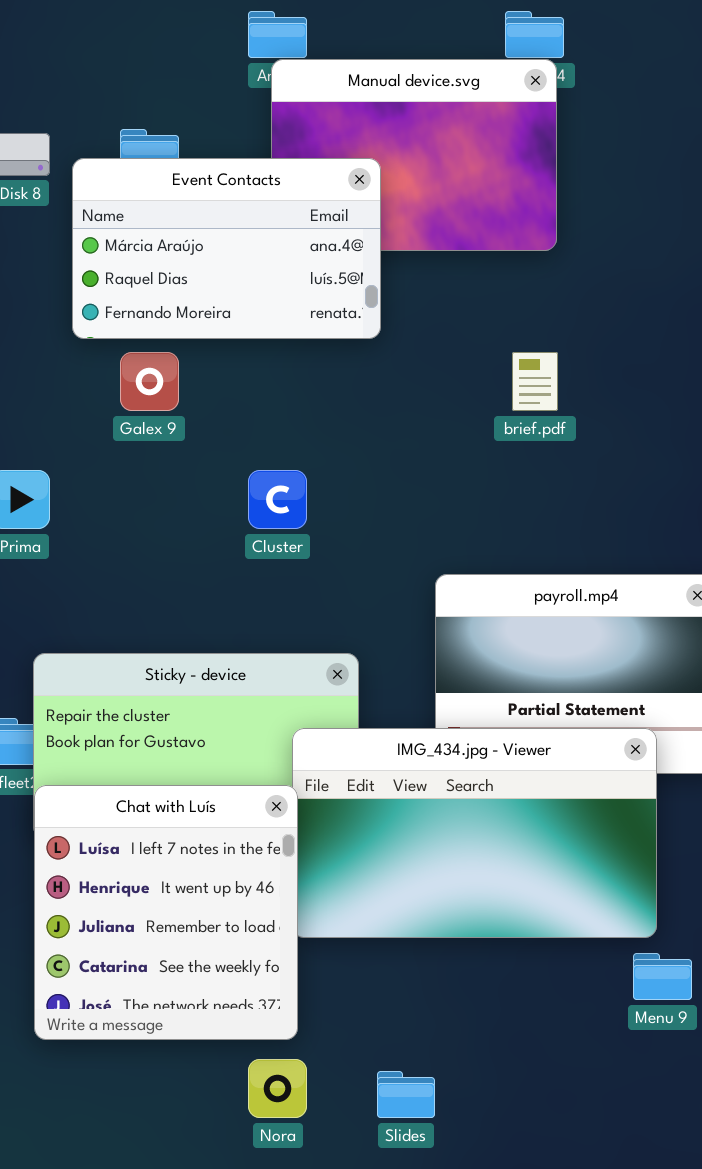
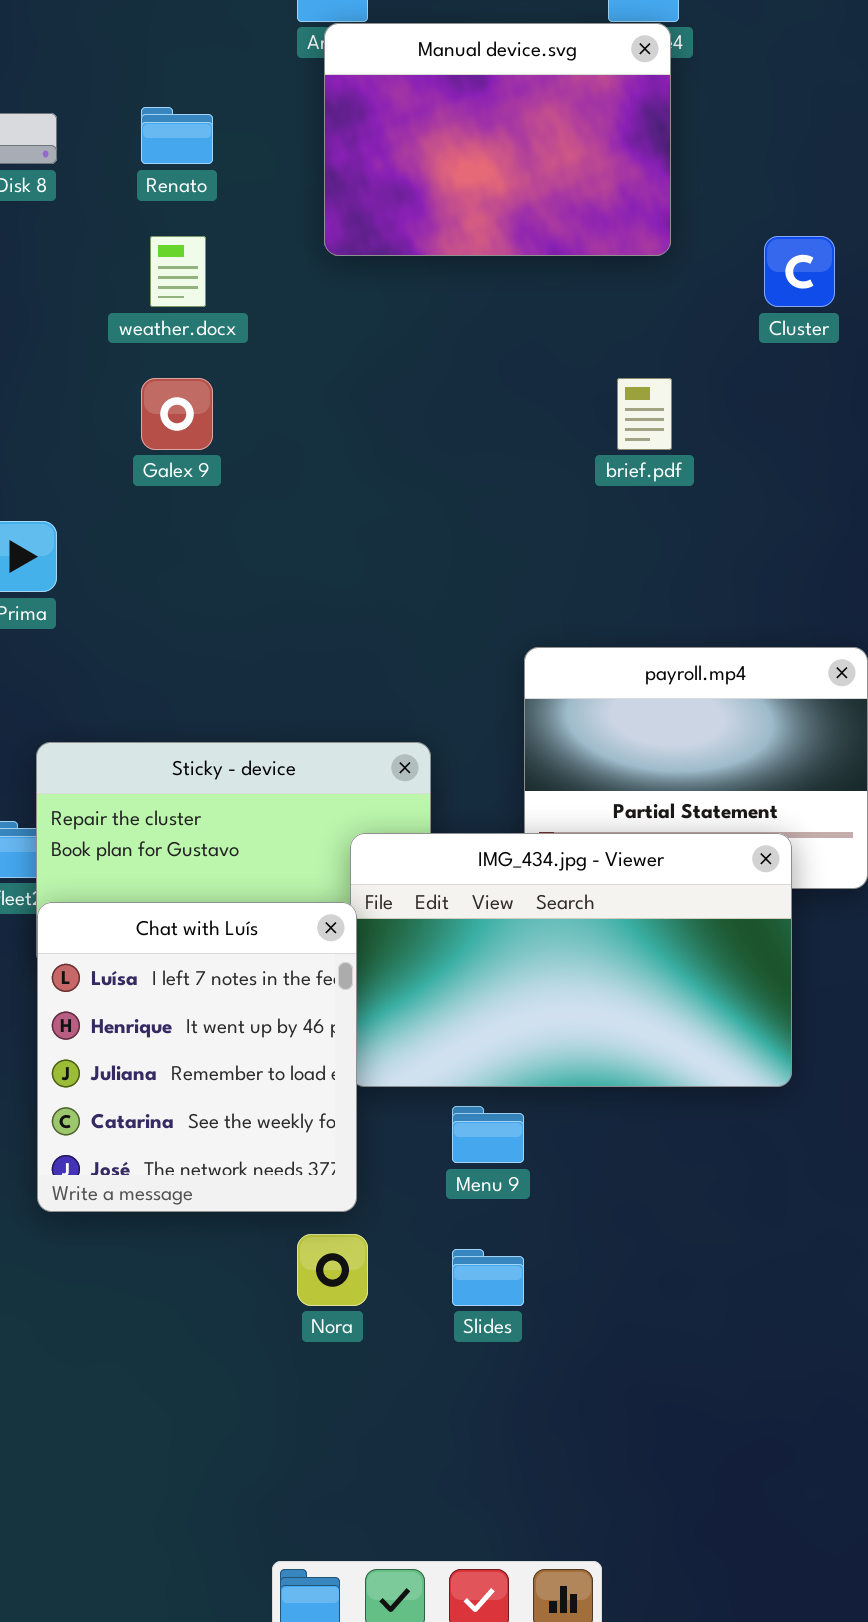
Event Contacts: [72,158,381,339] -> none, closed
Cluster: [248,470,307,529] -> [764,236,835,307], moved
Menu 9: [633,953,692,1000] -> [452,1106,524,1163], moved

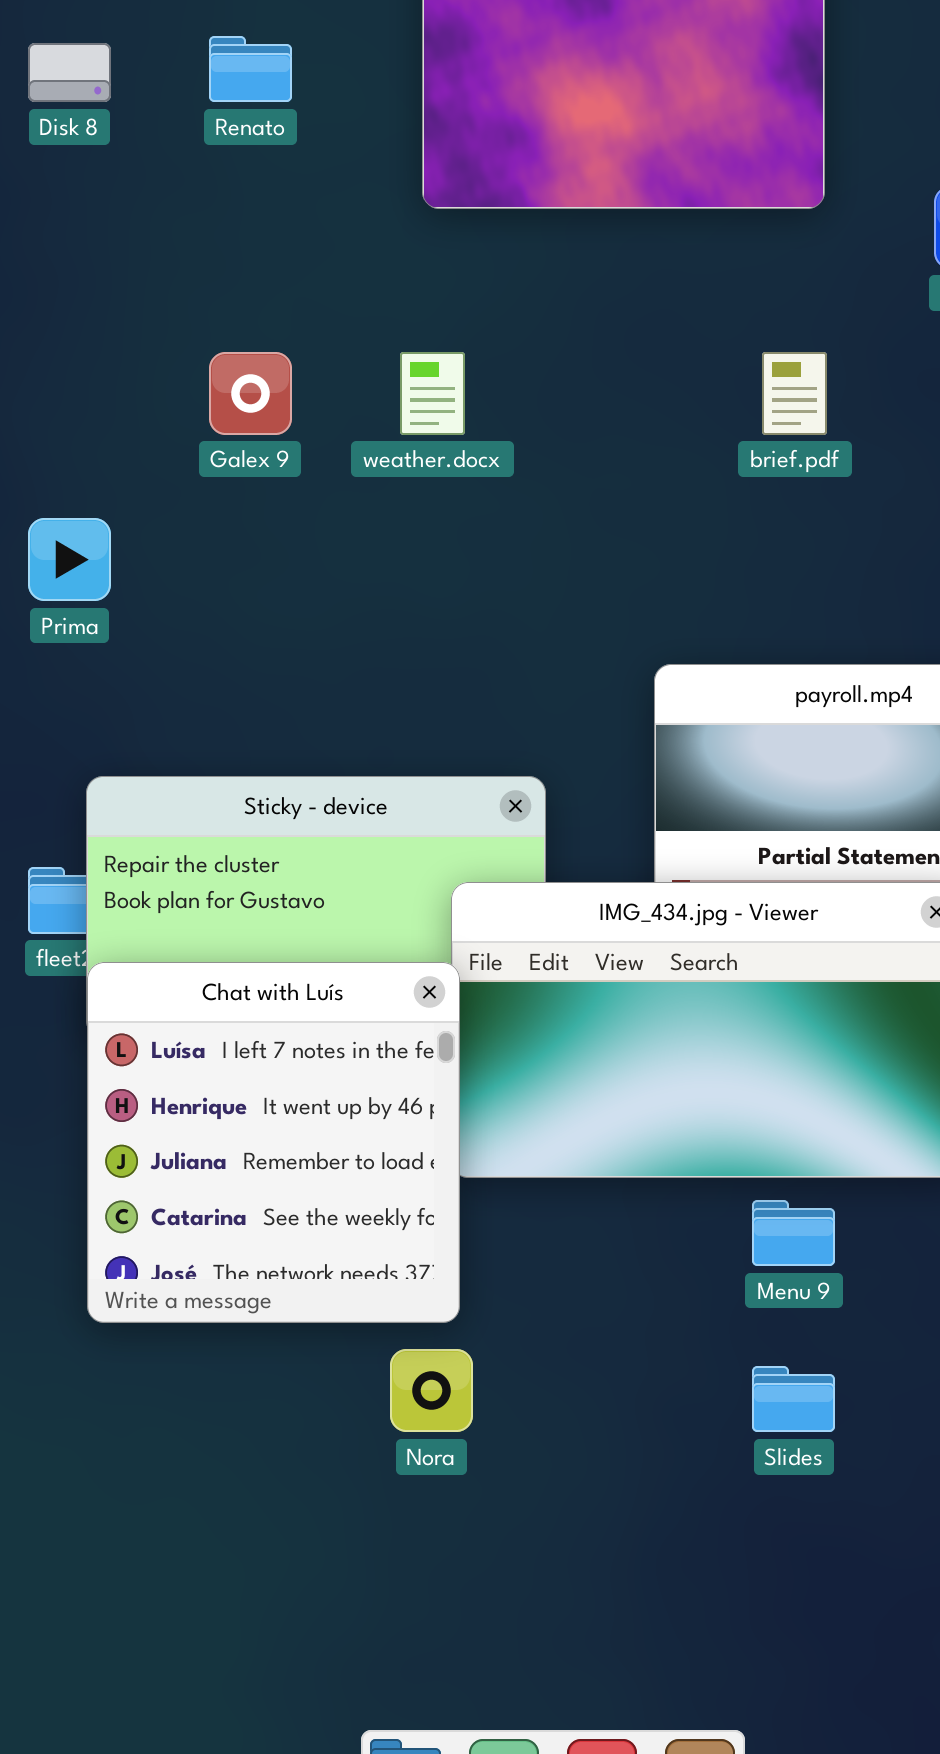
weather.docx: [150,236,206,307] -> [400,352,465,435], moved
Menu 9: [452,1106,524,1163] -> [752,1200,835,1266], moved
Slides: [452,1249,524,1306] -> [752,1366,835,1432], moved

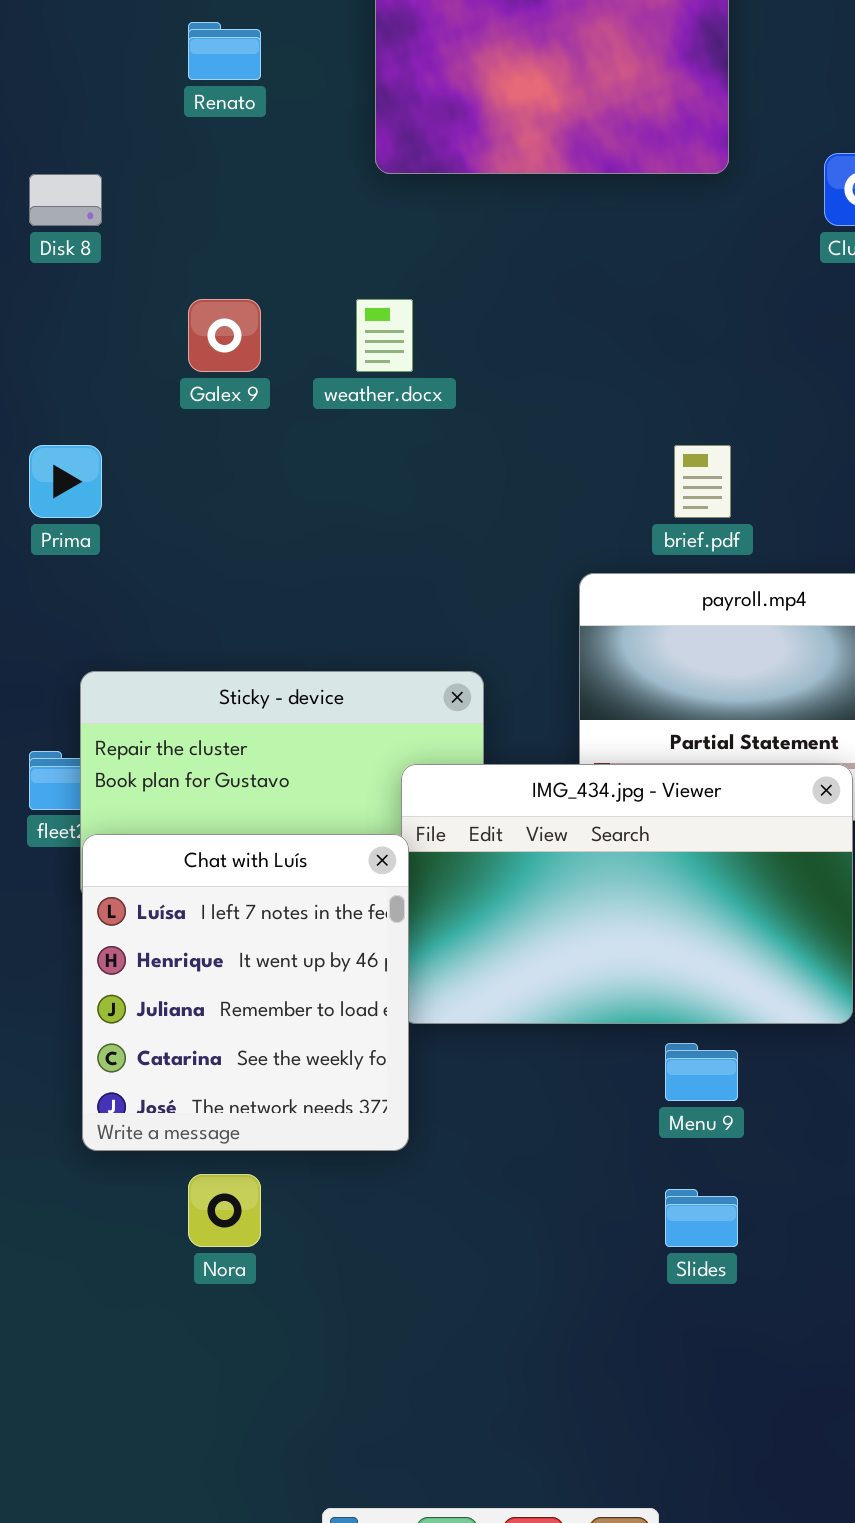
Disk 8: [28,43,111,102] -> [29,174,102,226], moved
brief.pdf: [762,352,827,435] -> [674,445,731,518], moved
Nora: [390,1349,473,1432] -> [188,1174,261,1247], moved

